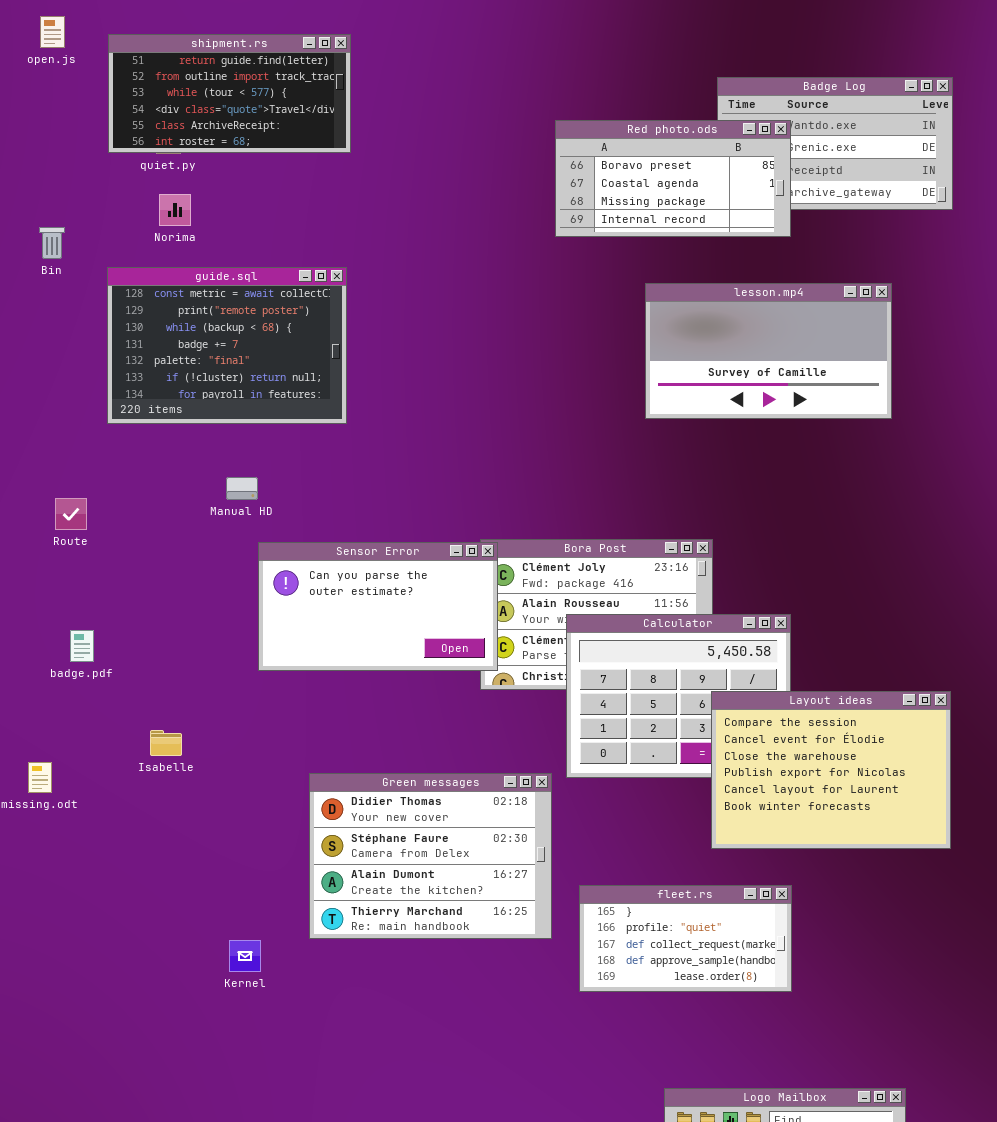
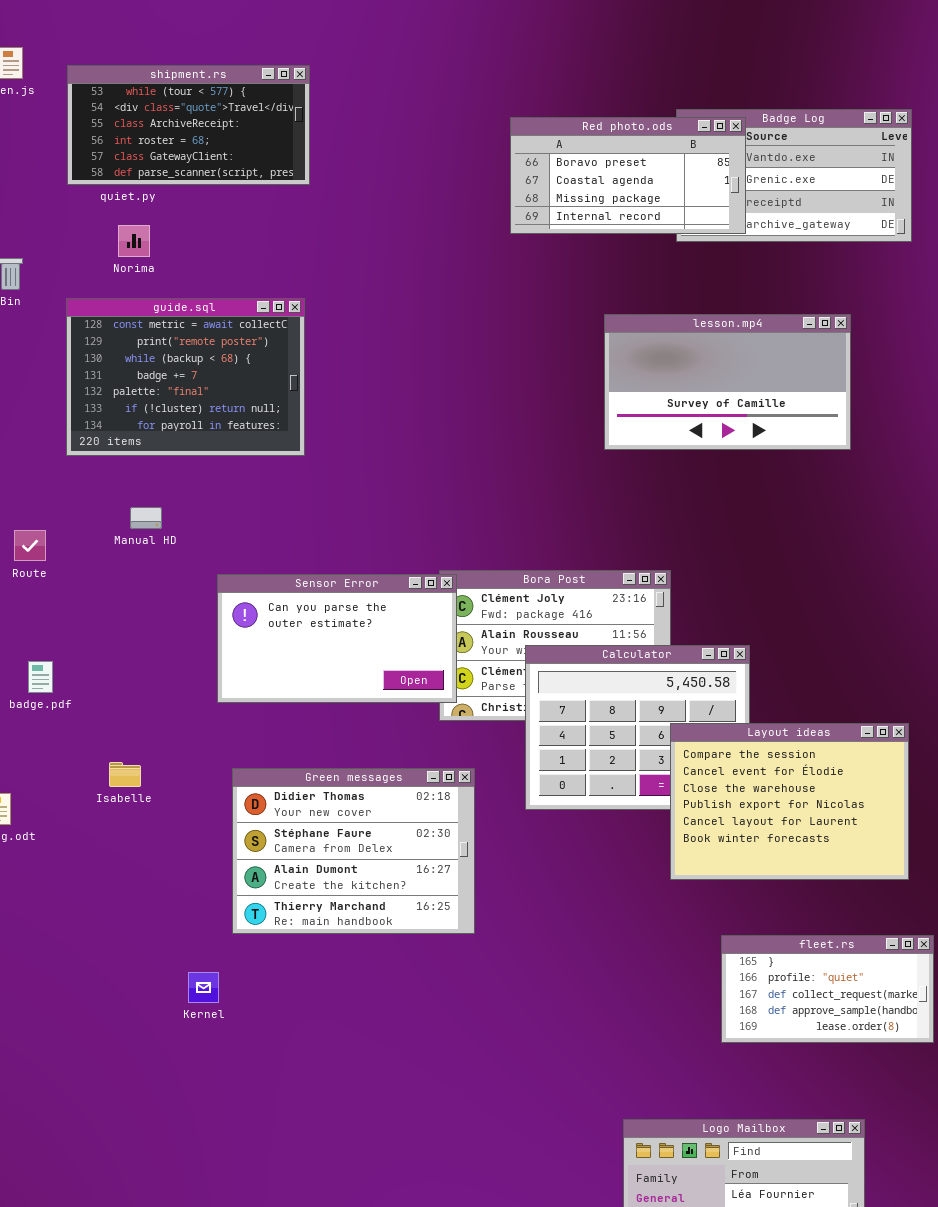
shipment.rs: [108,34,351,153] -> [67,65,310,185], scrolled down 2 rows
Red photo.ods: [555,120,791,237] -> [510,117,746,234], moved
Manual HD: [226,477,258,500] -> [130,507,162,529], moved
Green messages: [309,773,552,939] -> [232,768,475,934], moved
fleet.rs: [579,885,792,992] -> [721,935,934,1043], moved

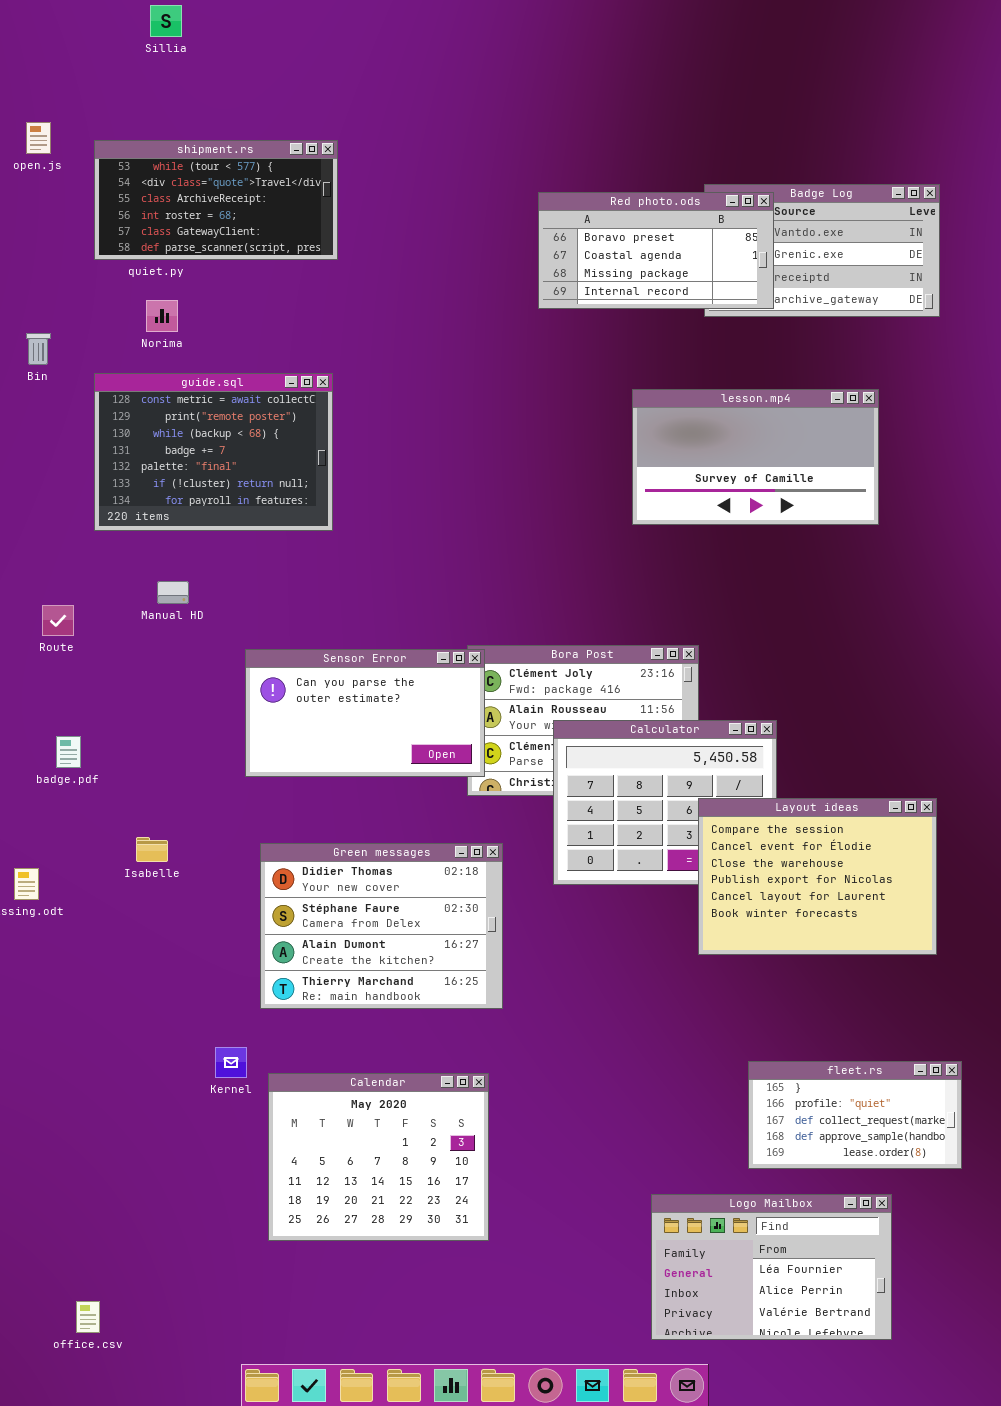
fleet.rs: [721,935,934,1043] -> [748,1061,962,1169], moved
Calendar: none -> [268,1073,489,1241], opened

